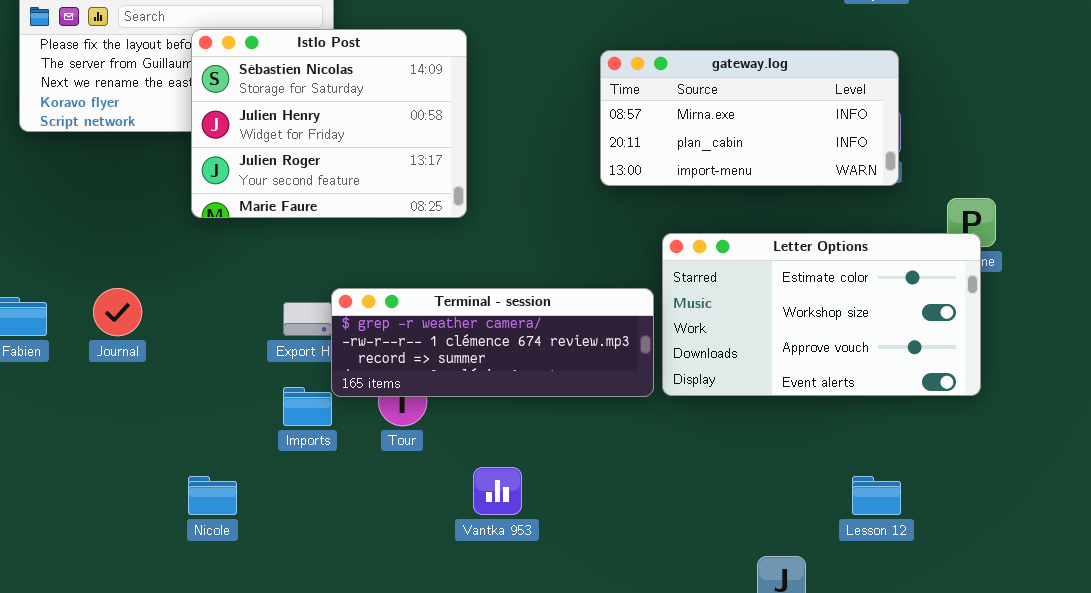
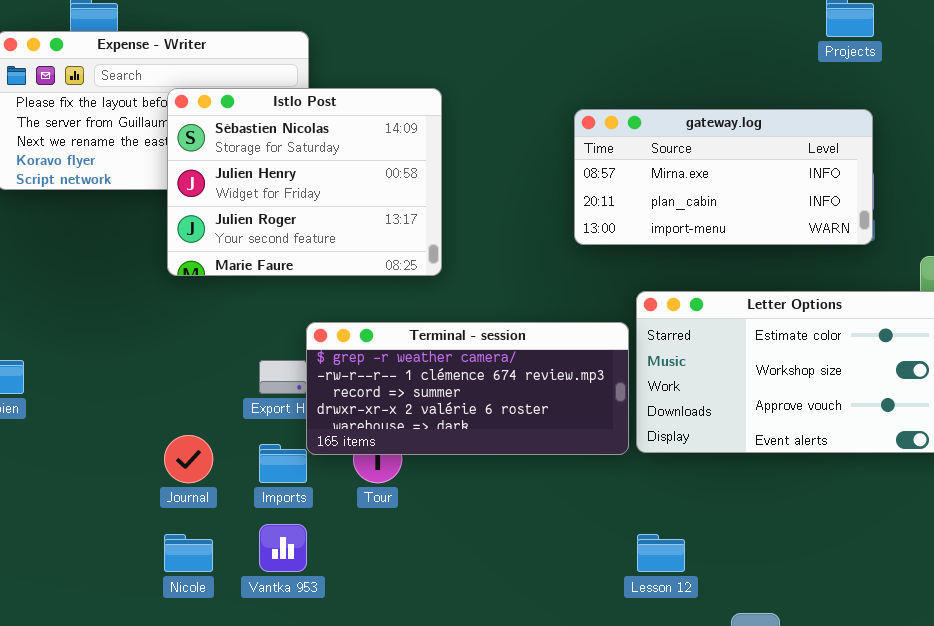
Journal: [93,288,142,336] -> [164,435,213,483], moved
Terminal - session: [331,288,654,397] -> [306,322,629,455], resized
Vantka 953: [473,467,522,515] -> [259,524,307,572], moved
Lesson 12: [852,476,901,515] -> [637,534,685,572], moved

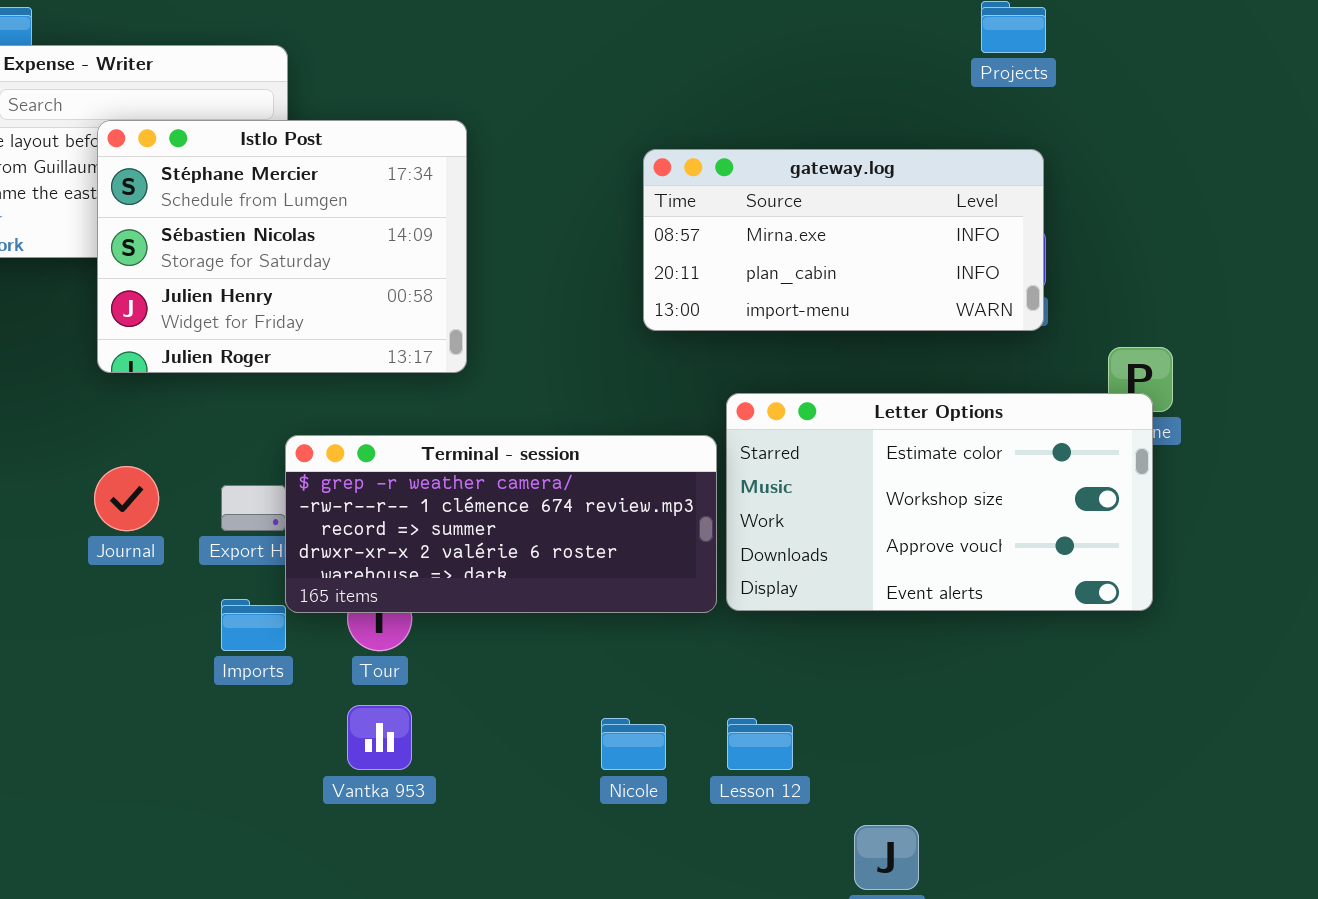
Istlo Post: [167,88,442,276] -> [97,120,467,373], scrolled up 1 row
Journal: [164,435,213,483] -> [94,466,159,531], moved
Vantka 953: [259,524,307,572] -> [347,705,412,770], moved
Nicole: [164,534,213,572] -> [601,718,666,770], moved

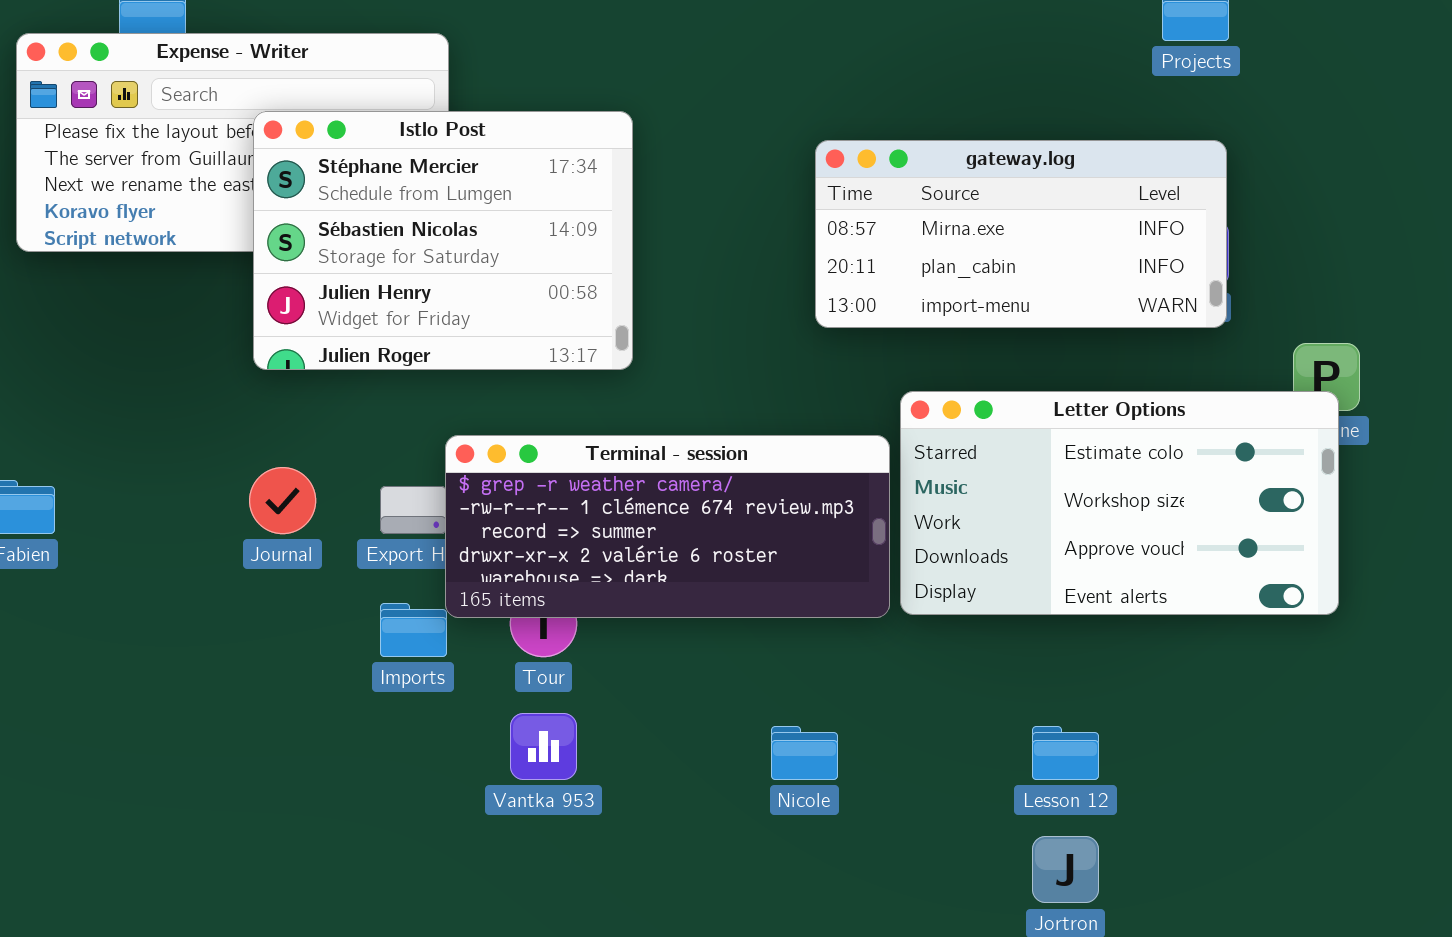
Lesson 12: [727,718,793,770] -> [1032,726,1099,780], moved

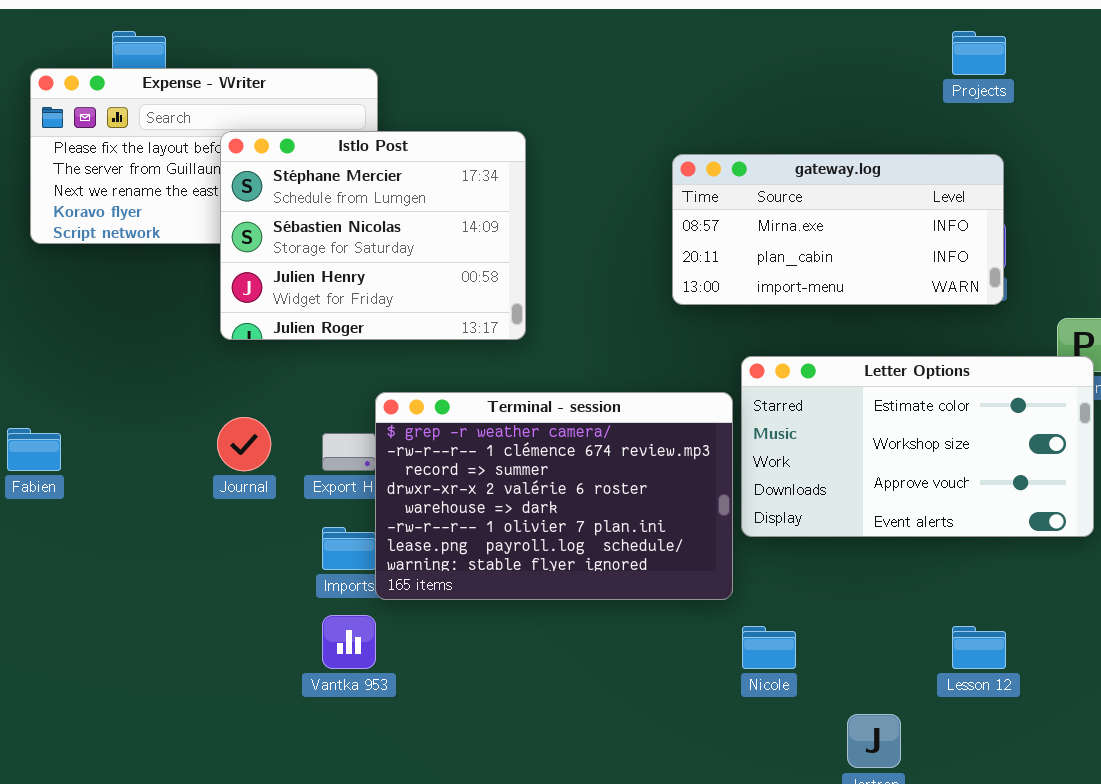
Terminal - session: [445,435,890,618] -> [375,392,733,600], resized
Vantka 953: [510,713,577,780] -> [322,615,376,669], moved
Nicole: [771,726,838,780] -> [742,626,796,669], moved
Lesson 12: [1032,726,1099,780] -> [952,626,1006,669], moved

